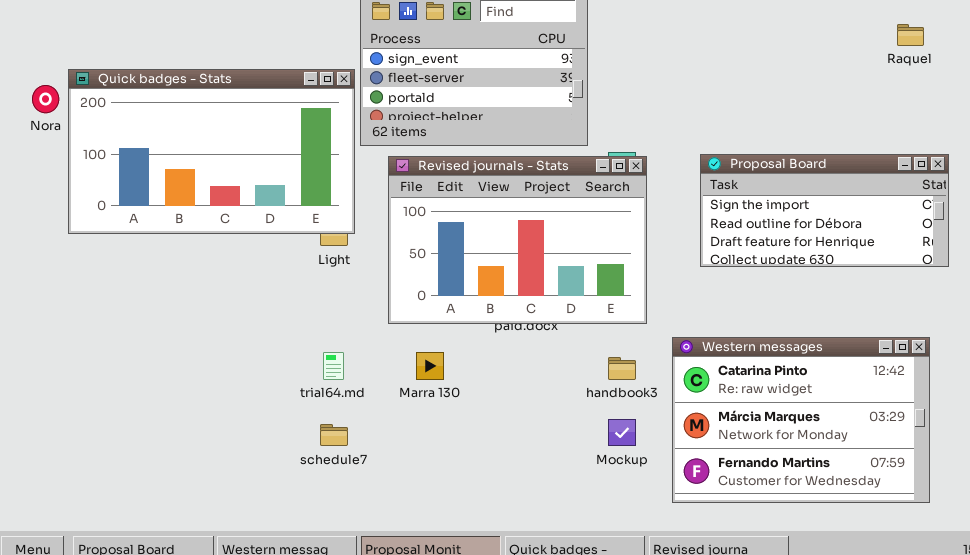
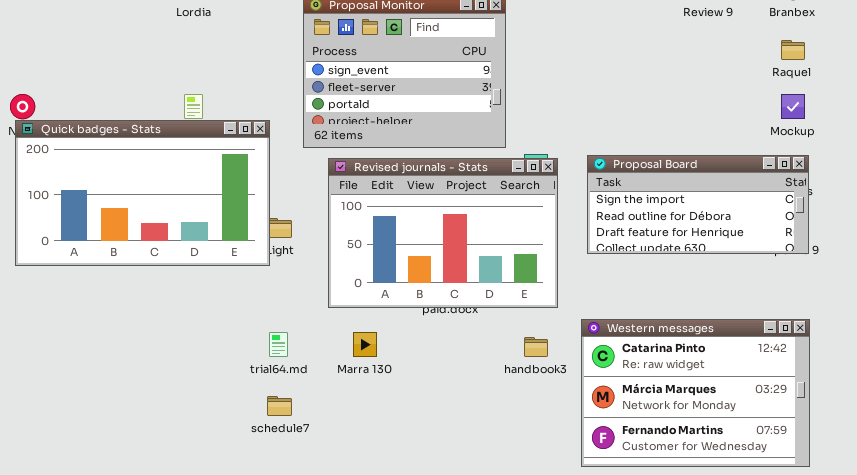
Quick badges - Stats: [68,69,355,234] -> [15,120,270,266], moved
Proposal Board: [700,154,949,267] -> [587,155,809,254], moved
Mockup: [608,419,636,446] -> [781,94,805,119], moved

